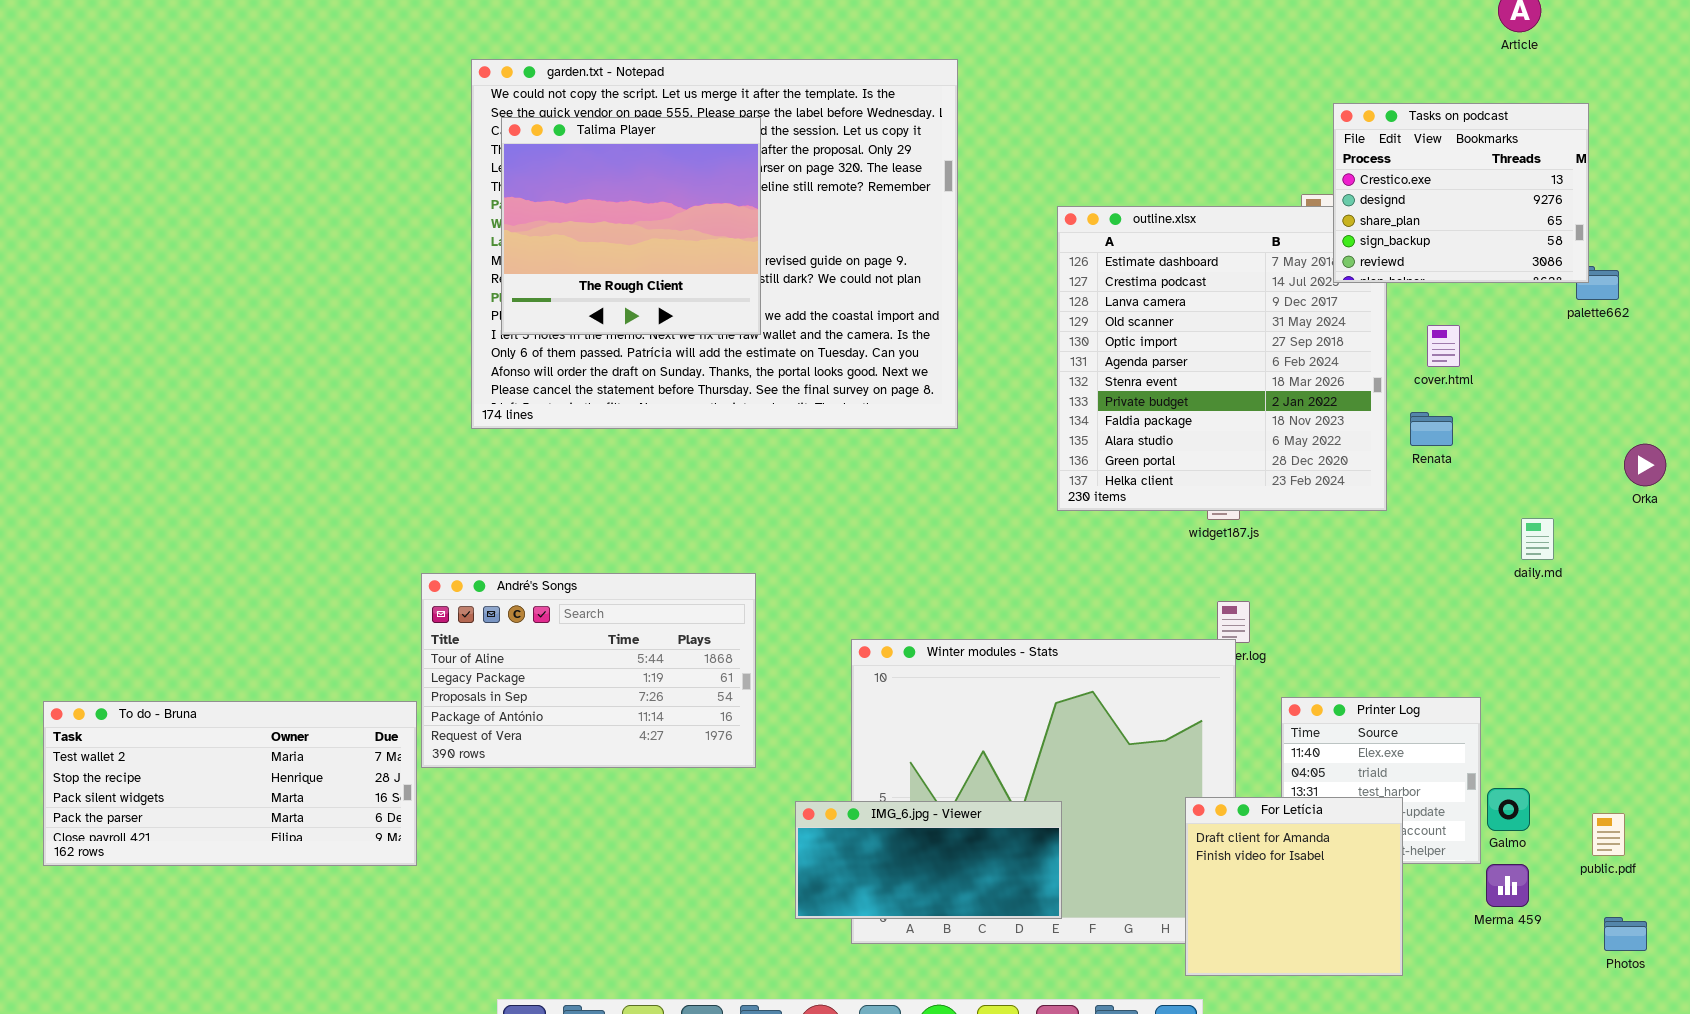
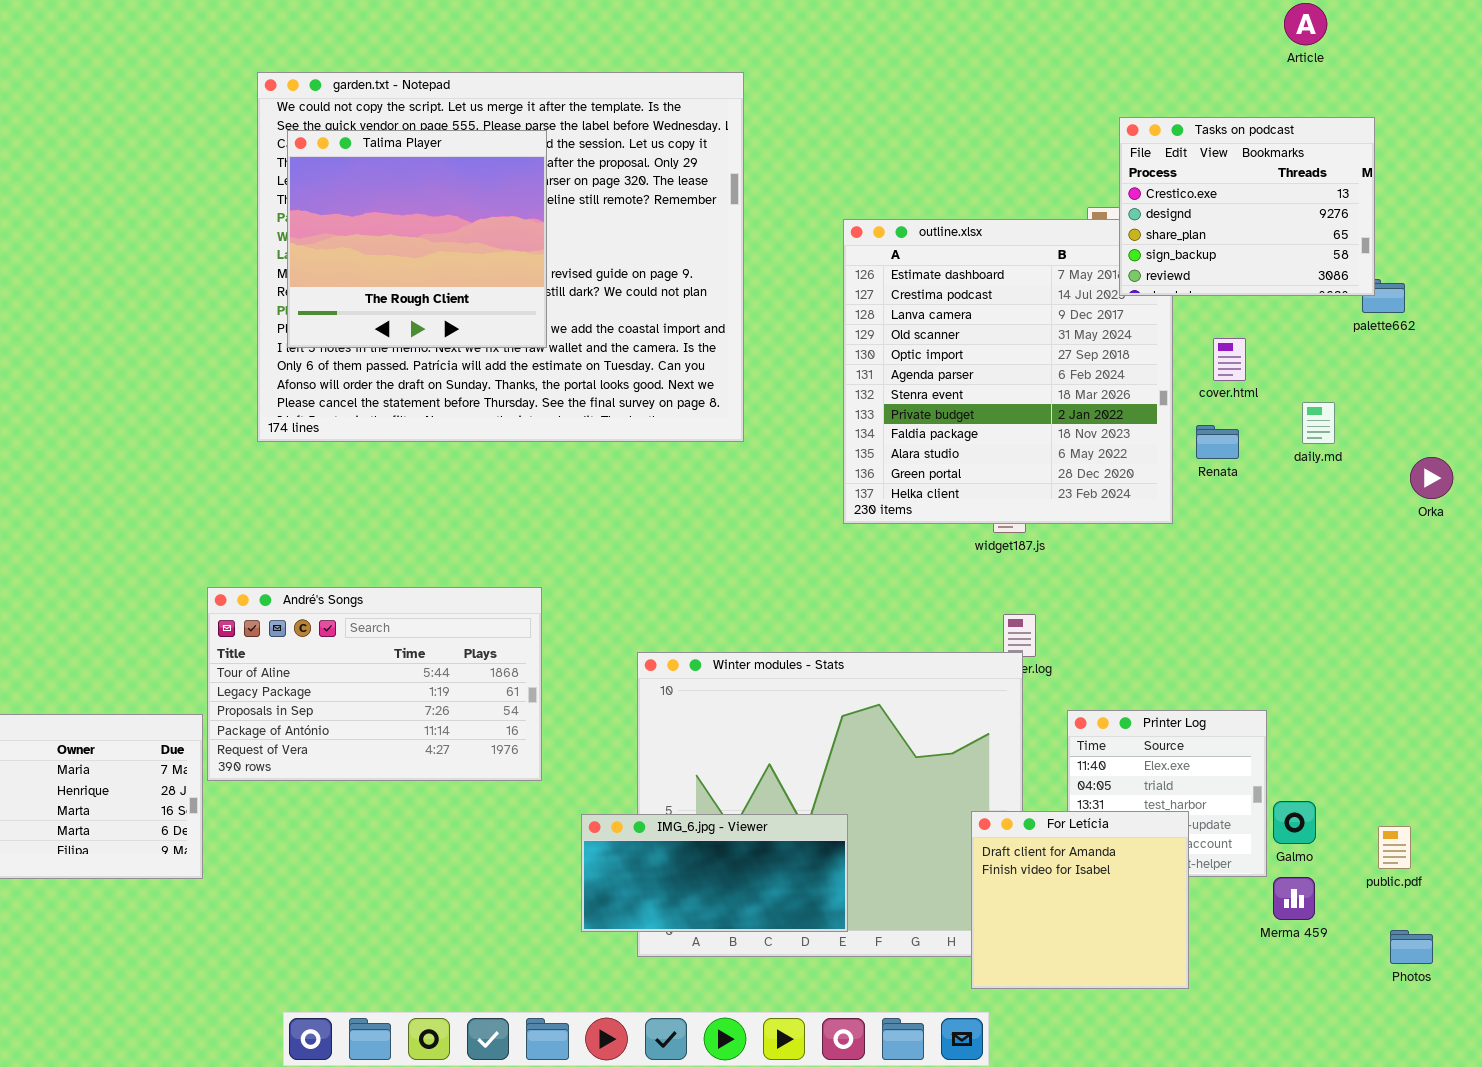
daily.md: [1521,518,1554,560] -> [1302,402,1335,444], moved

